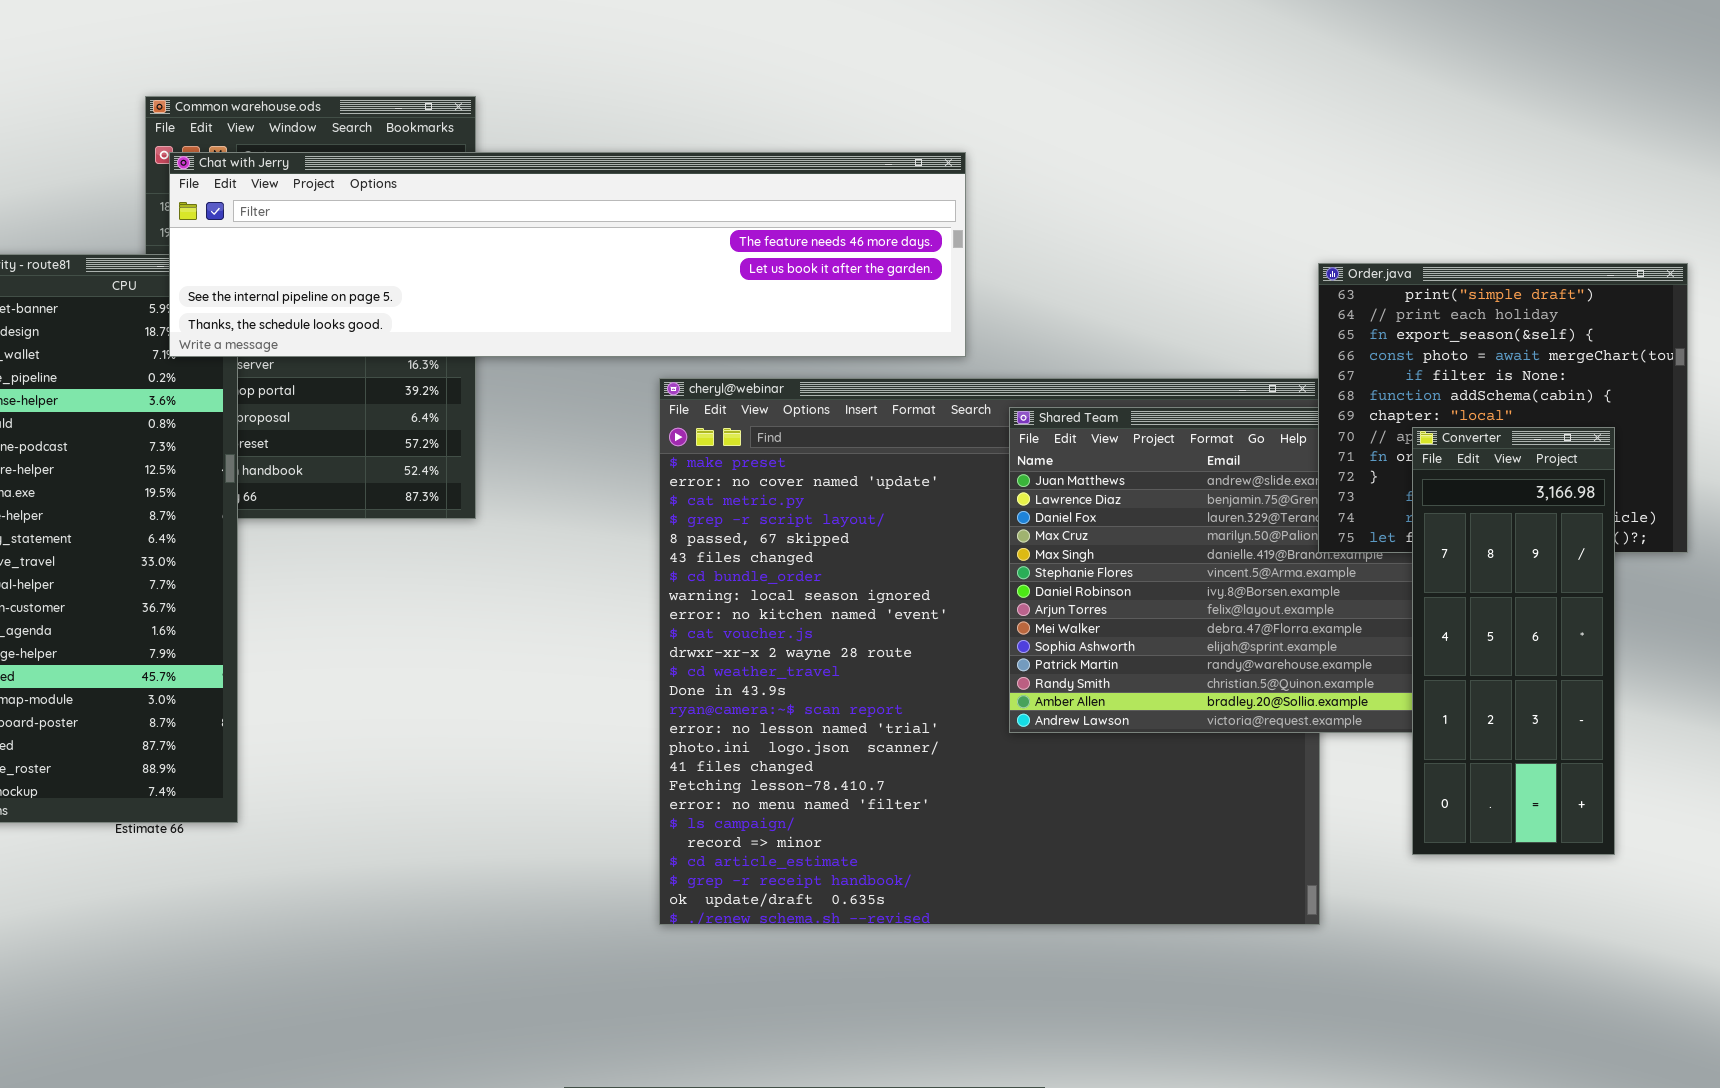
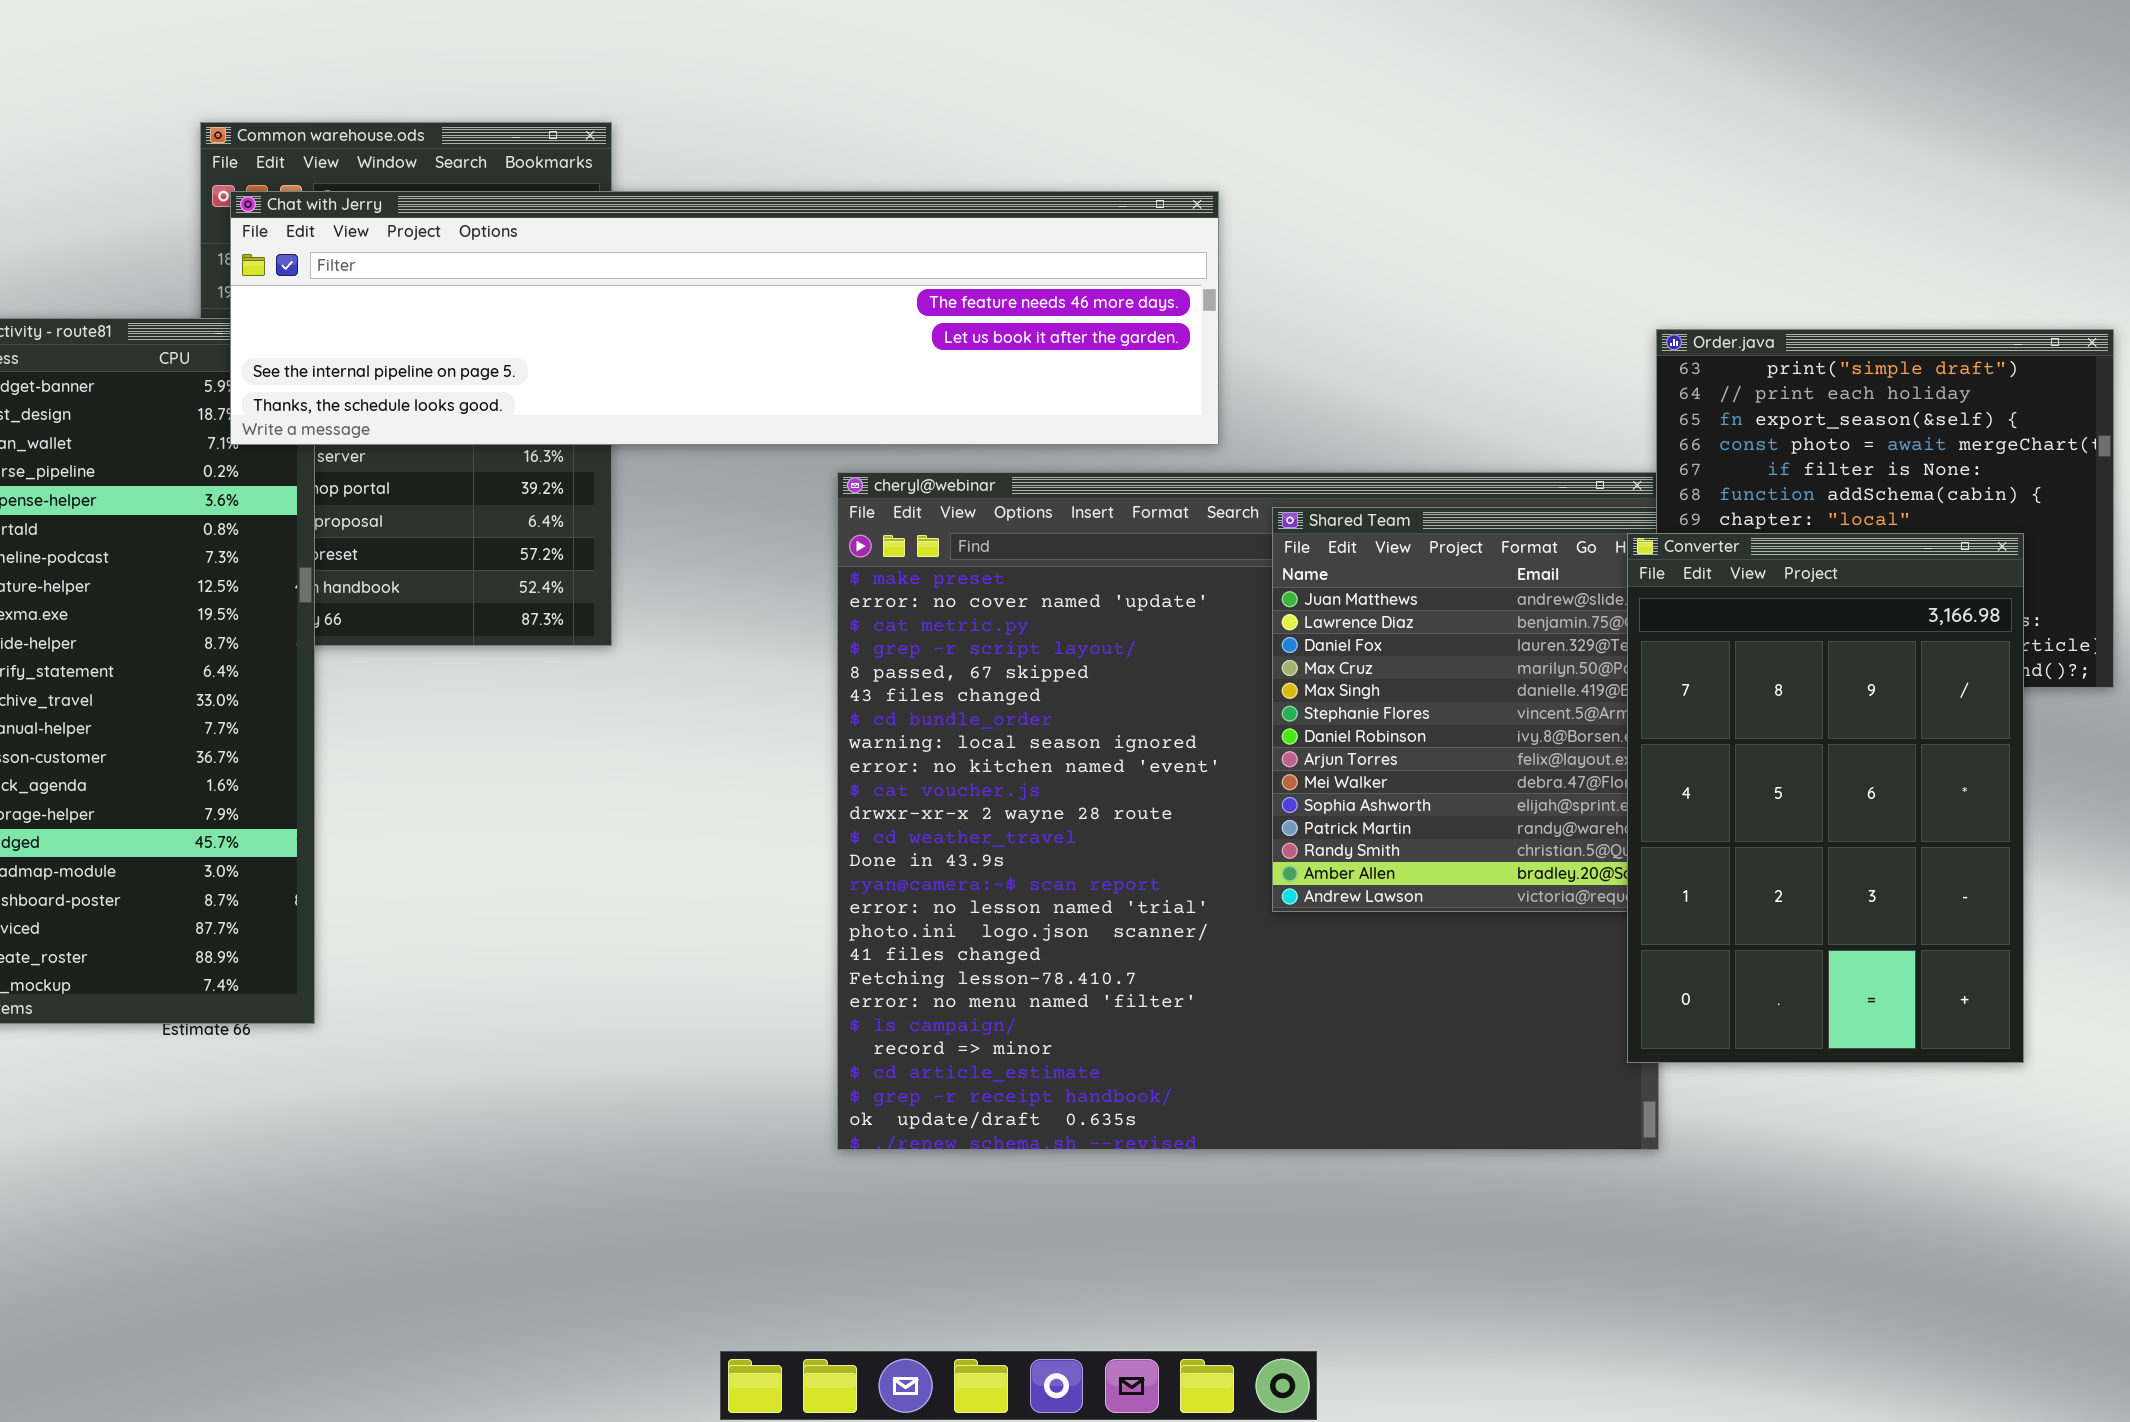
Converter: [1412,427,1615,855] -> [1627,533,2024,1063], resized

